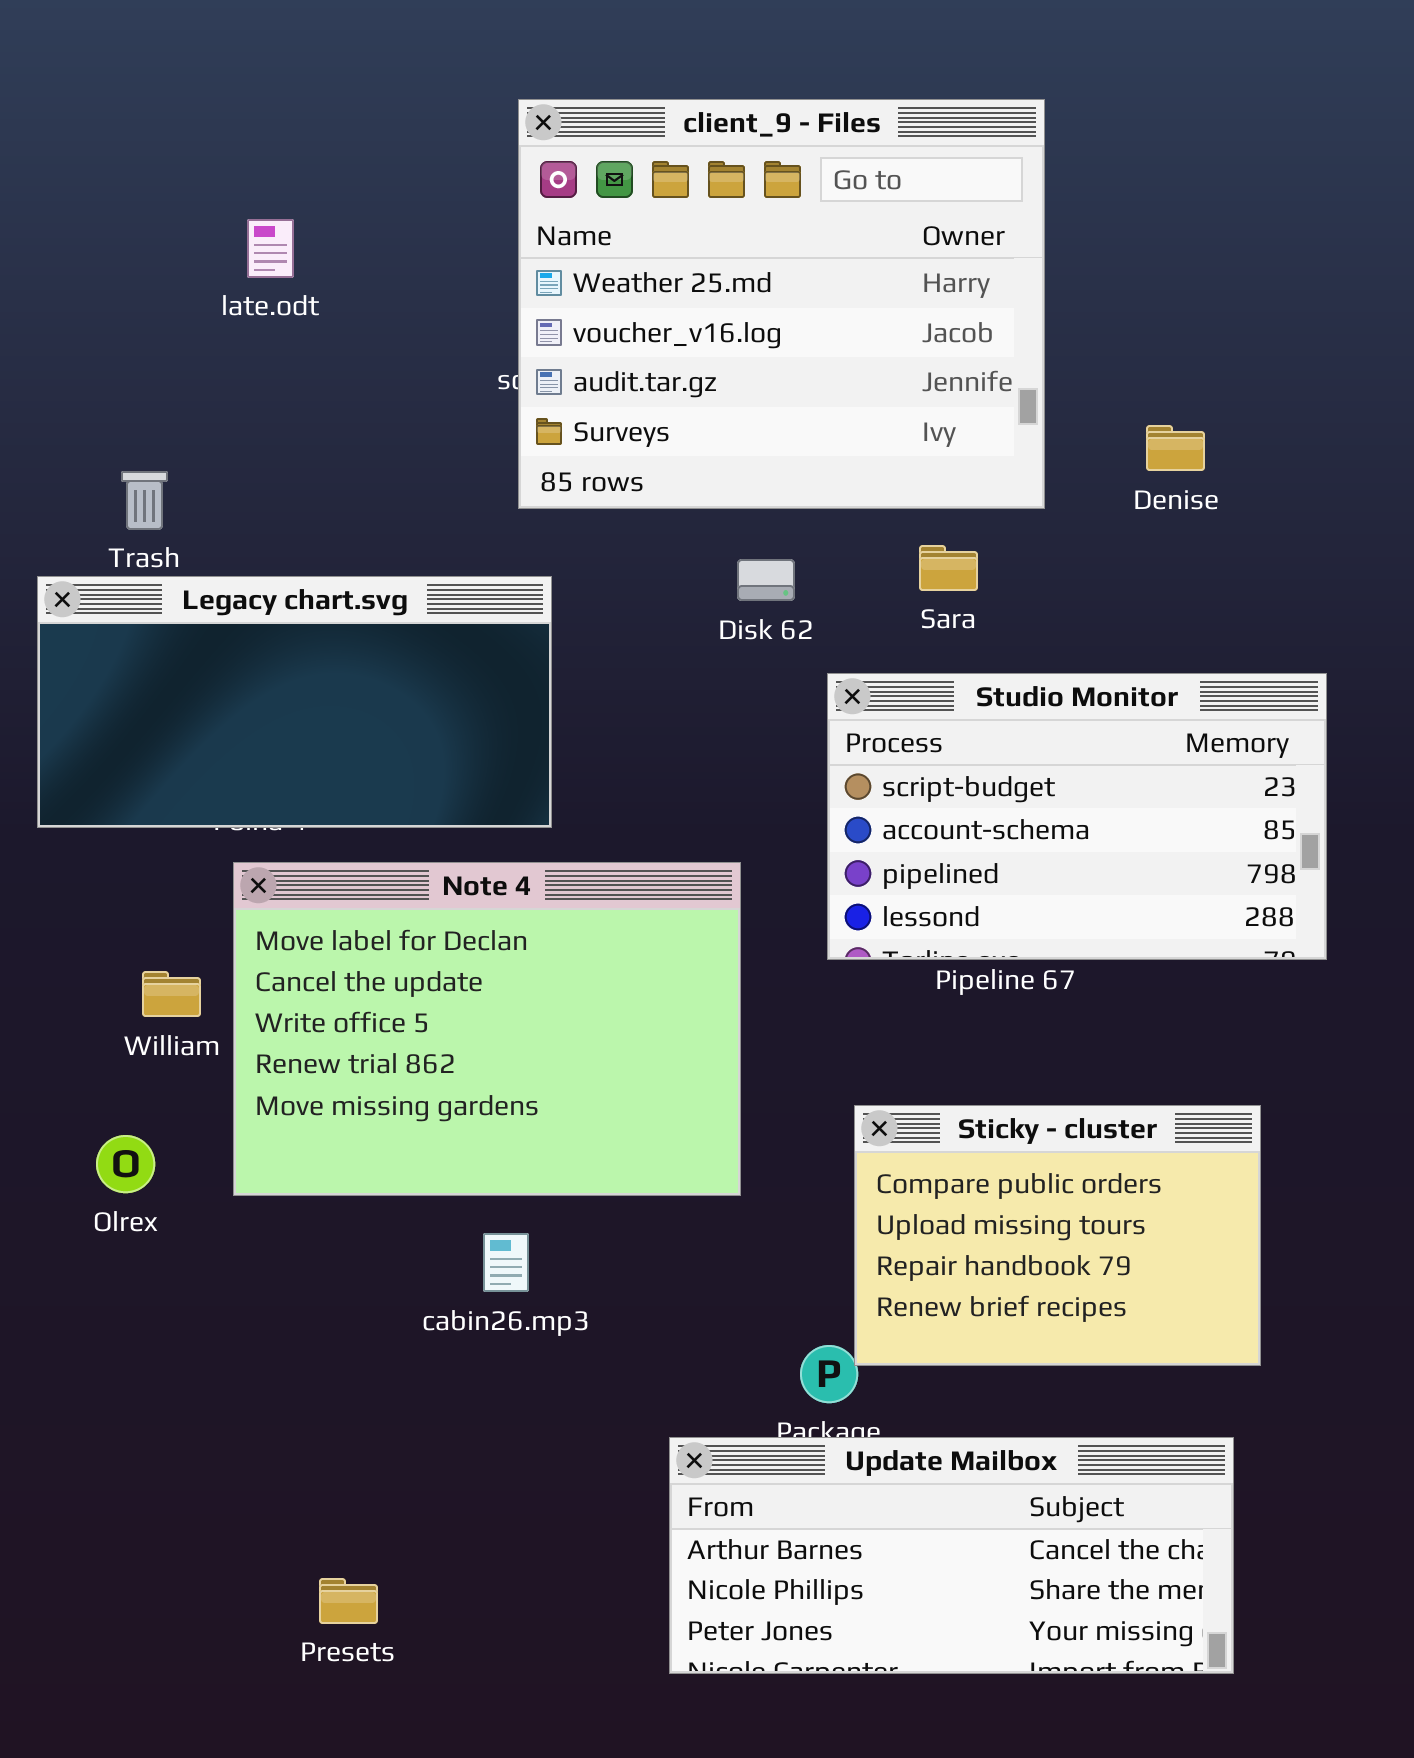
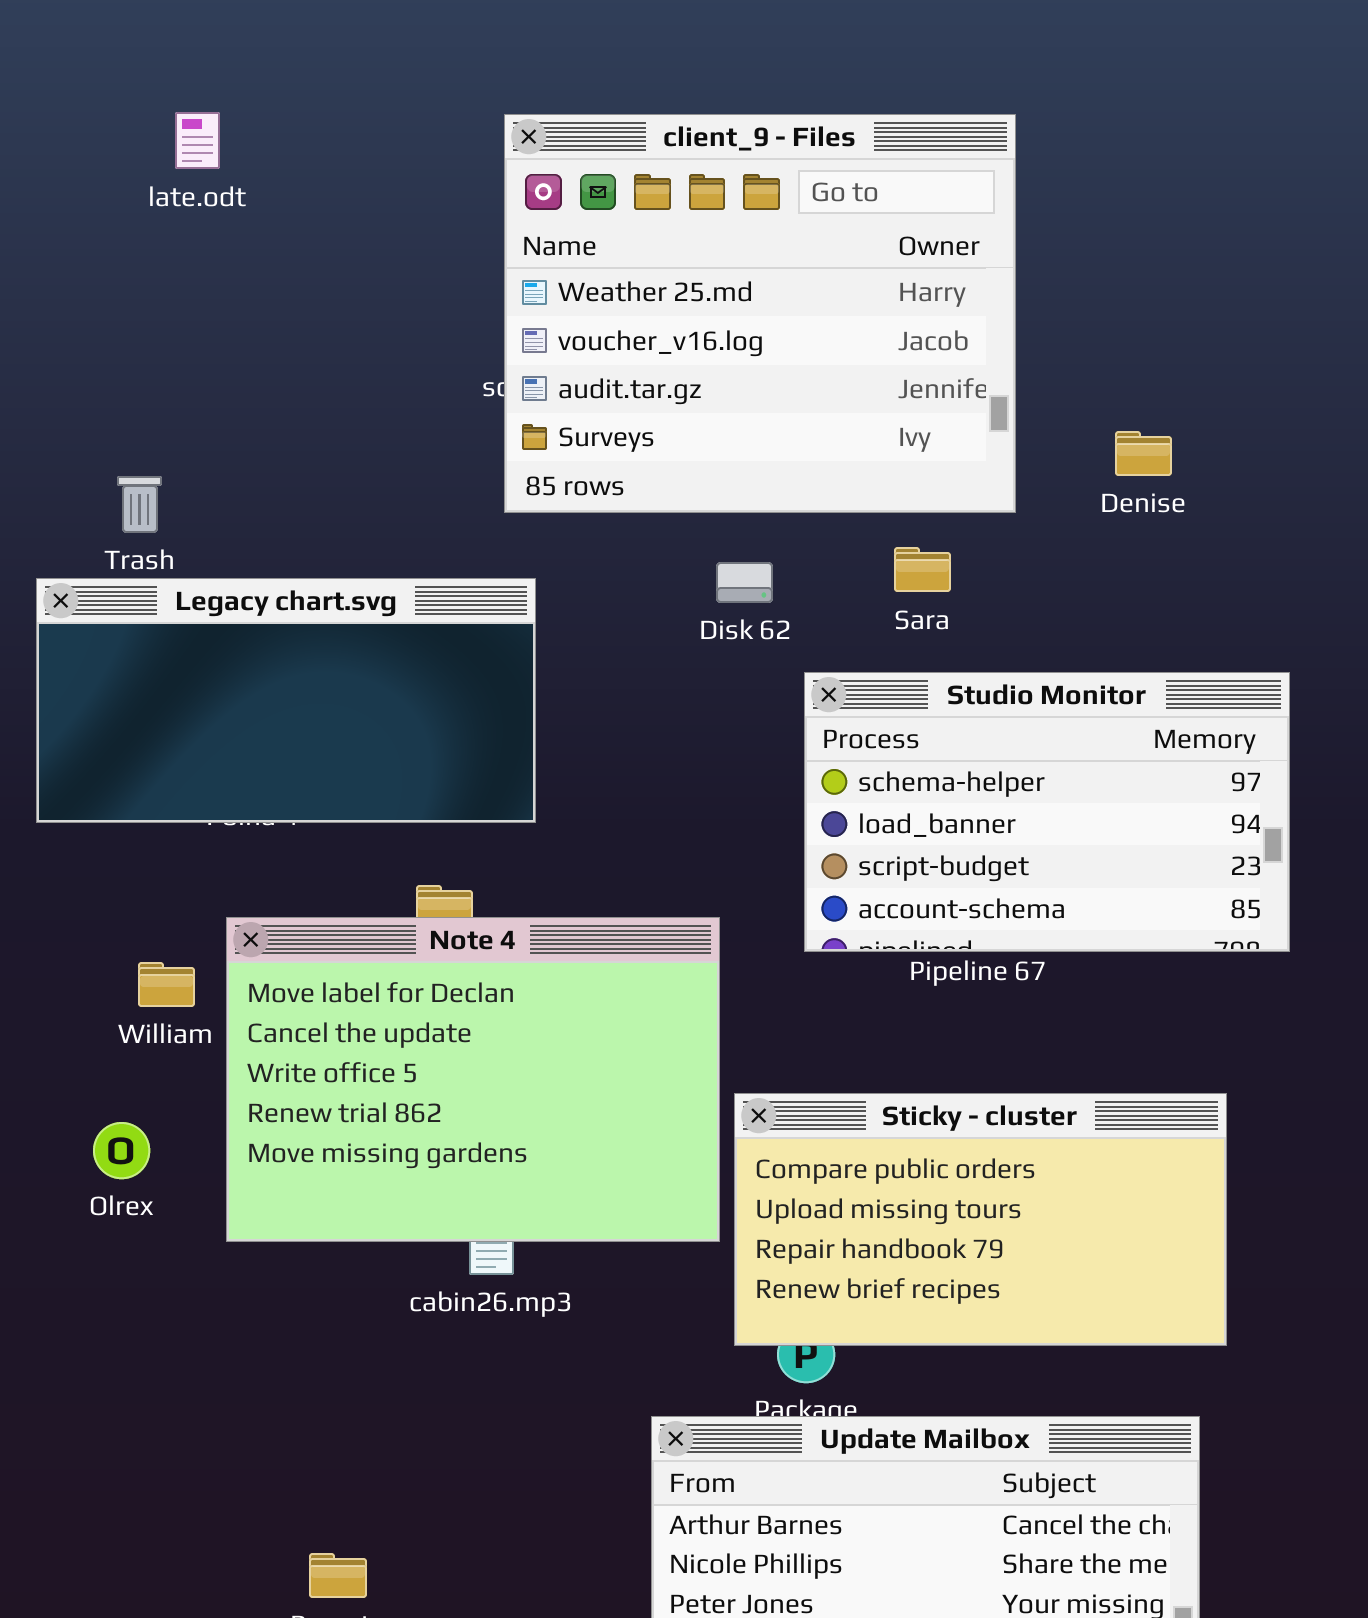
late.odt: [247,219,294,278] -> [175,112,220,169], moved
Studio Monitor: [827,673,1327,960] -> [804,672,1290,952], scrolled up 2 rows
Note 4: [233,862,741,1196] -> [226,917,720,1242], moved
Sticky - cluster: [854,1105,1261,1366] -> [734,1093,1227,1346], resized

